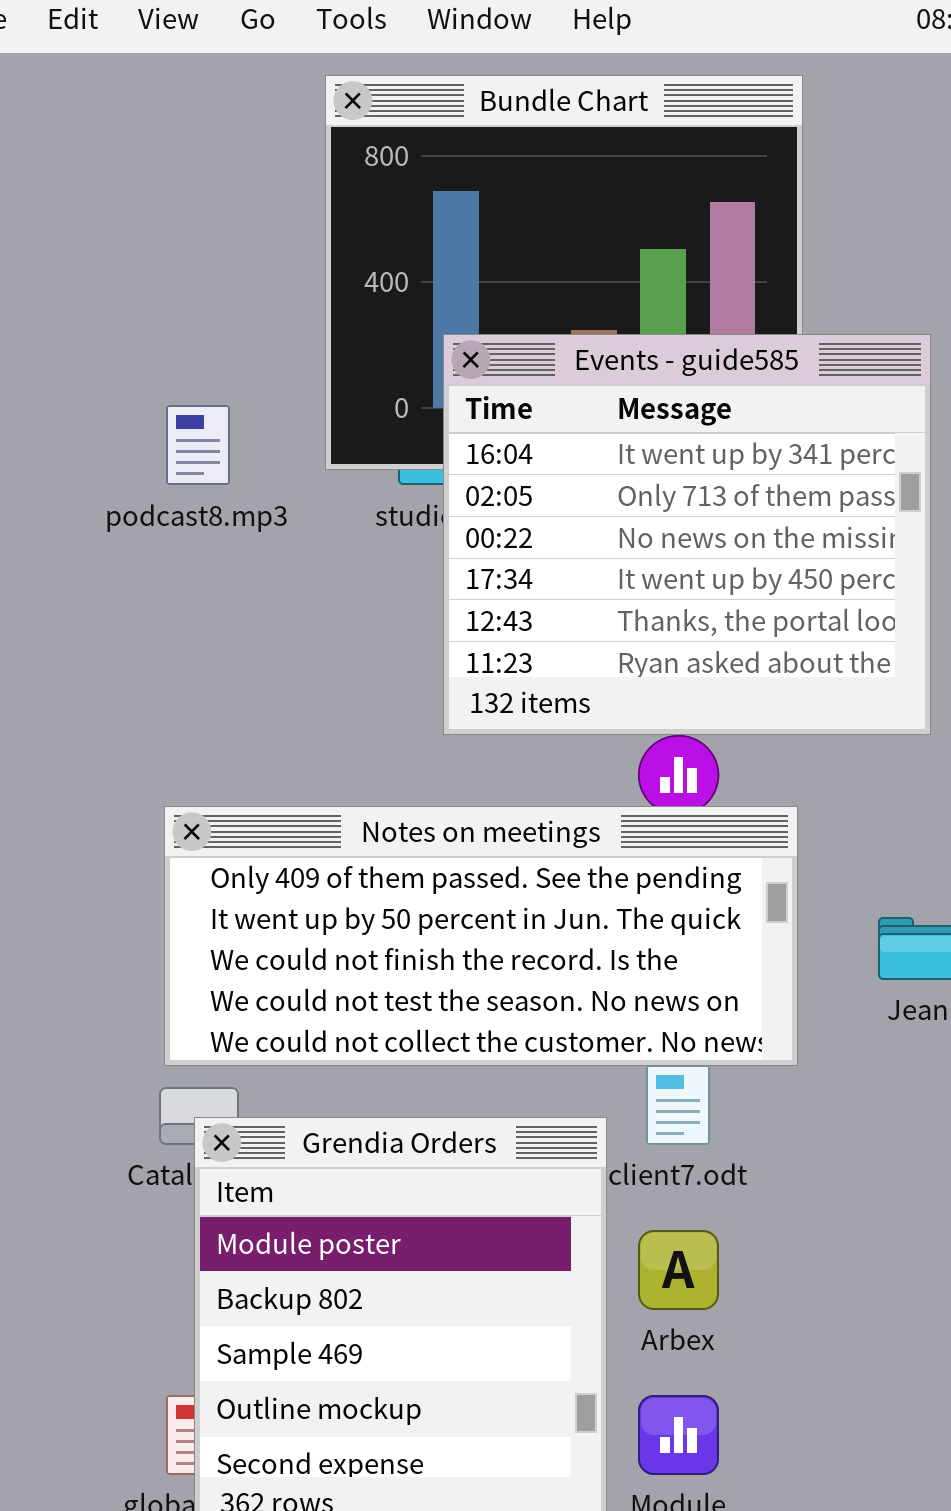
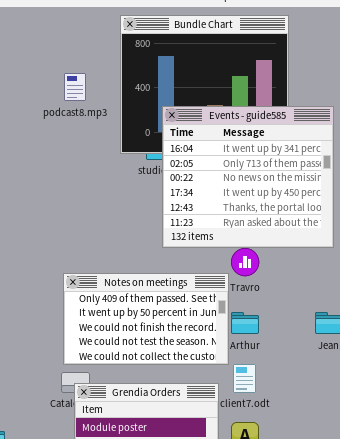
podcast8.mp3: [166,405,230,485] -> [64,73,86,101], moved
Notes on meetings: [164,806,798,1066] -> [63,273,229,365], resized

